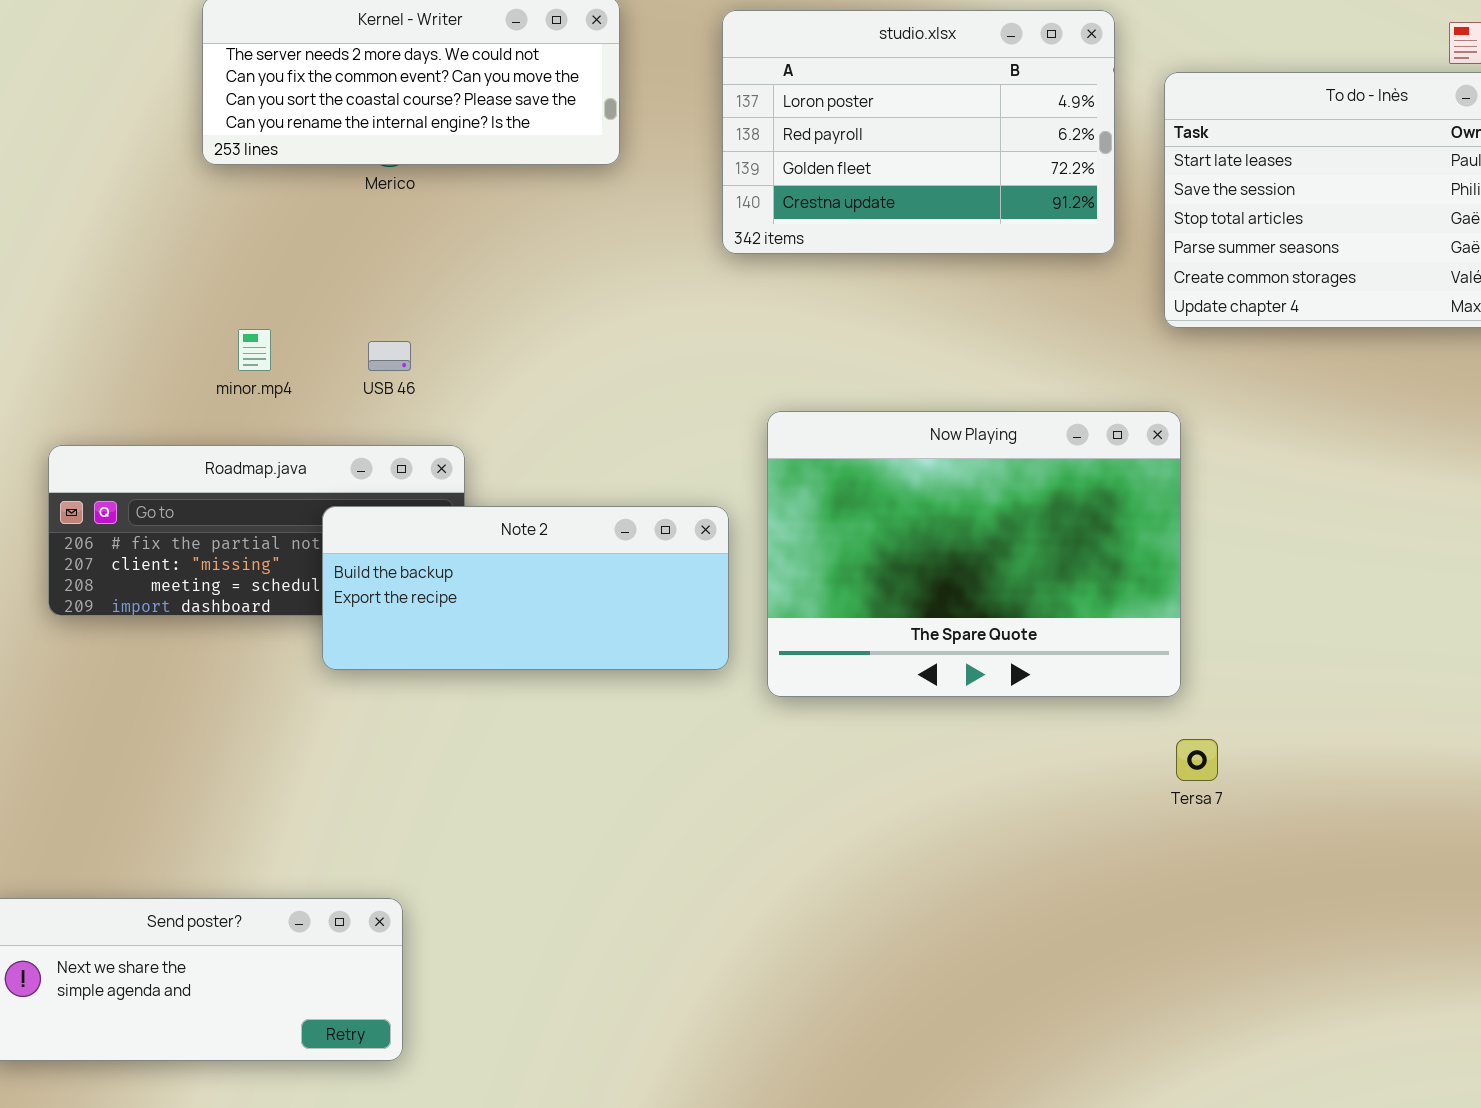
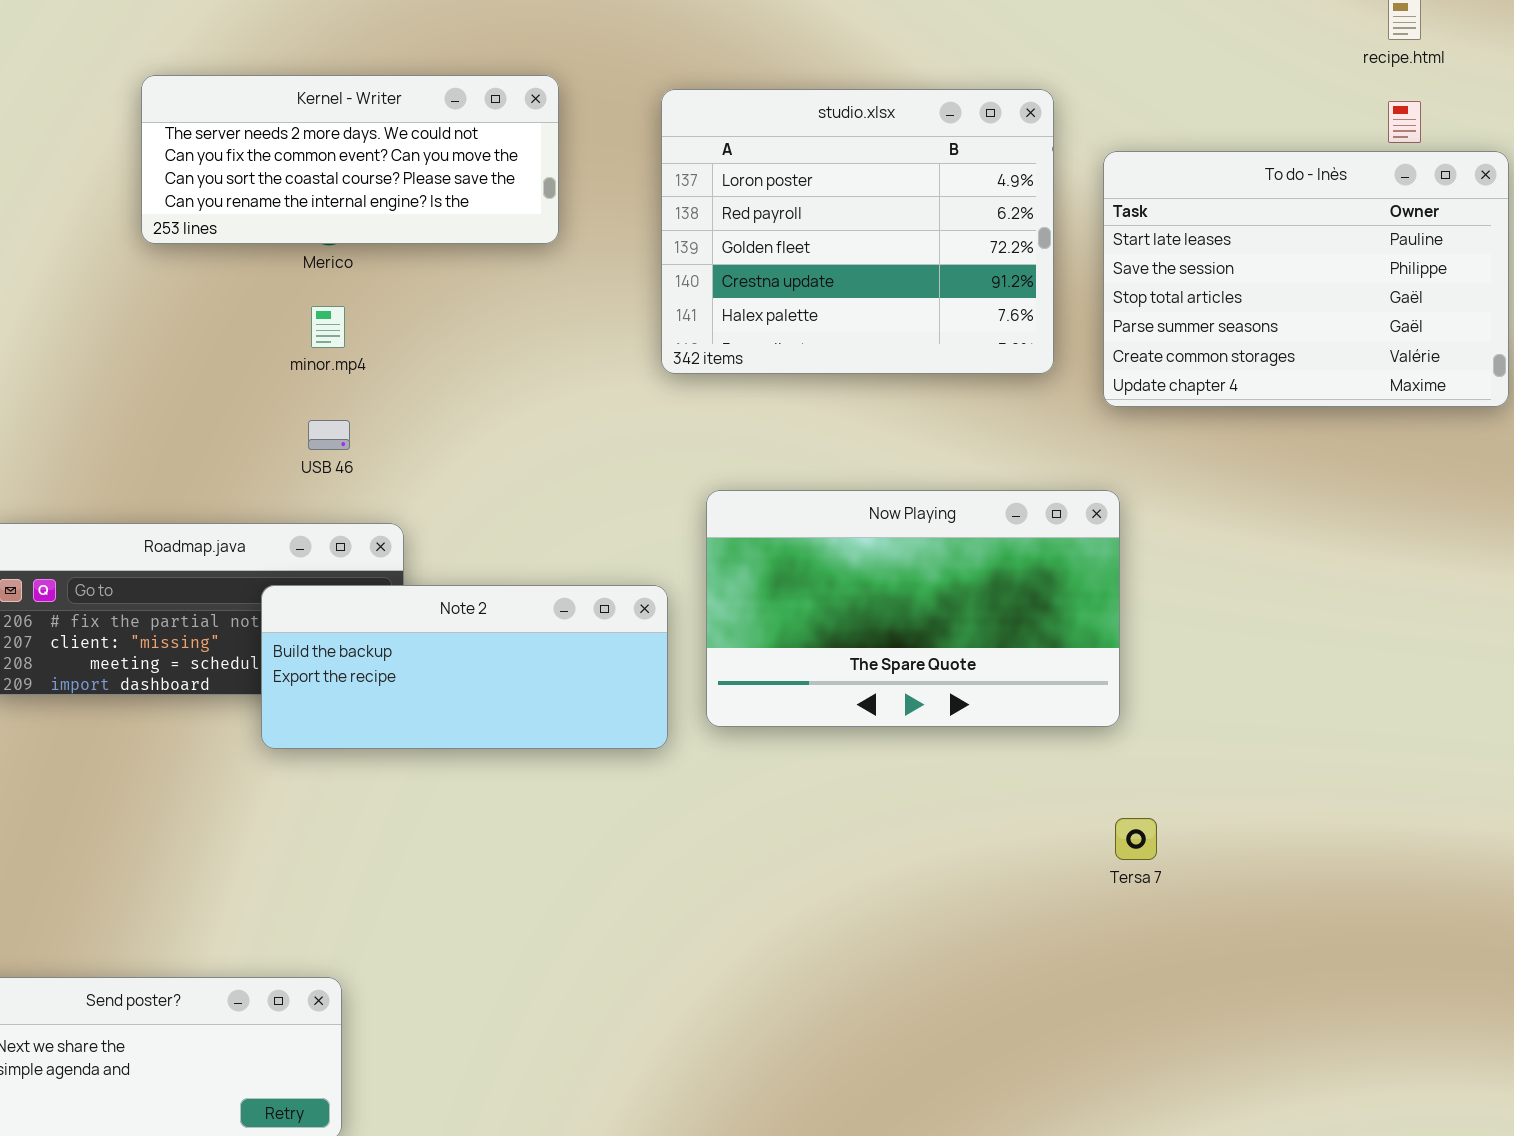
studio.xlsx: [722,10,1115,254] -> [661,89,1054,374], resized
minor.mp4: [238,329,271,371] -> [311,306,345,348], moved
Now Playing: [767,411,1181,697] -> [706,490,1120,727], resized

